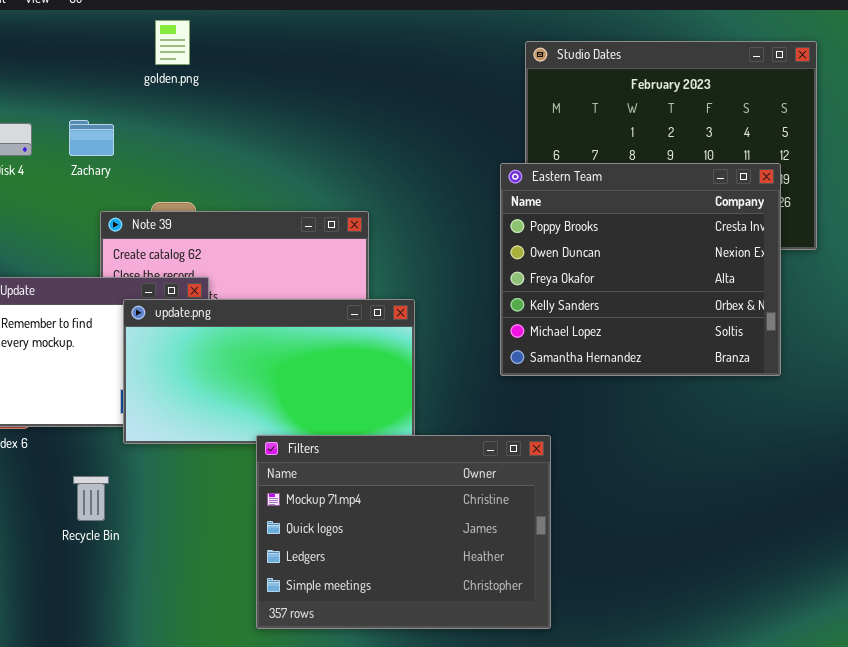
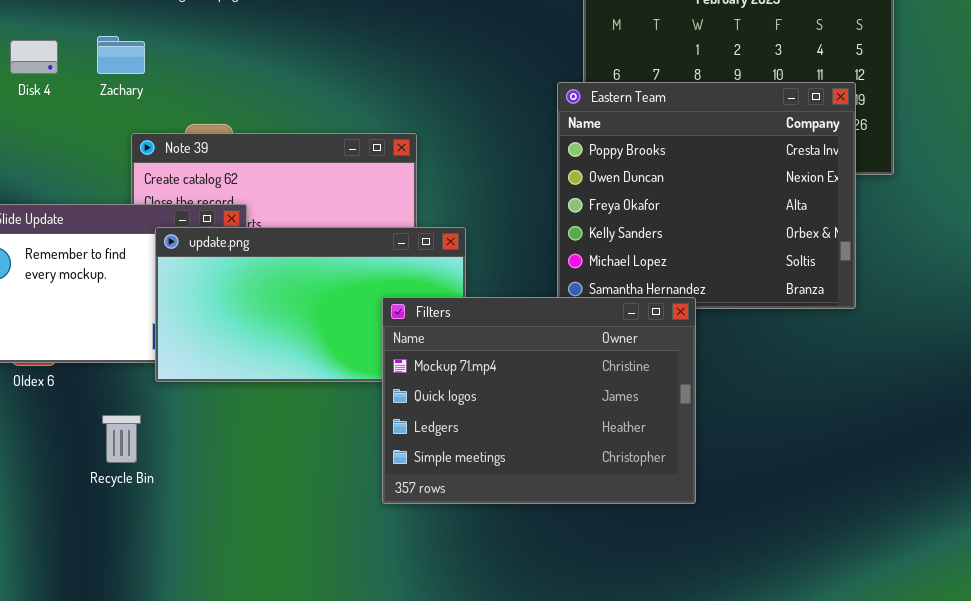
Filters: [256,435,551,629] -> [382,297,696,504], moved

